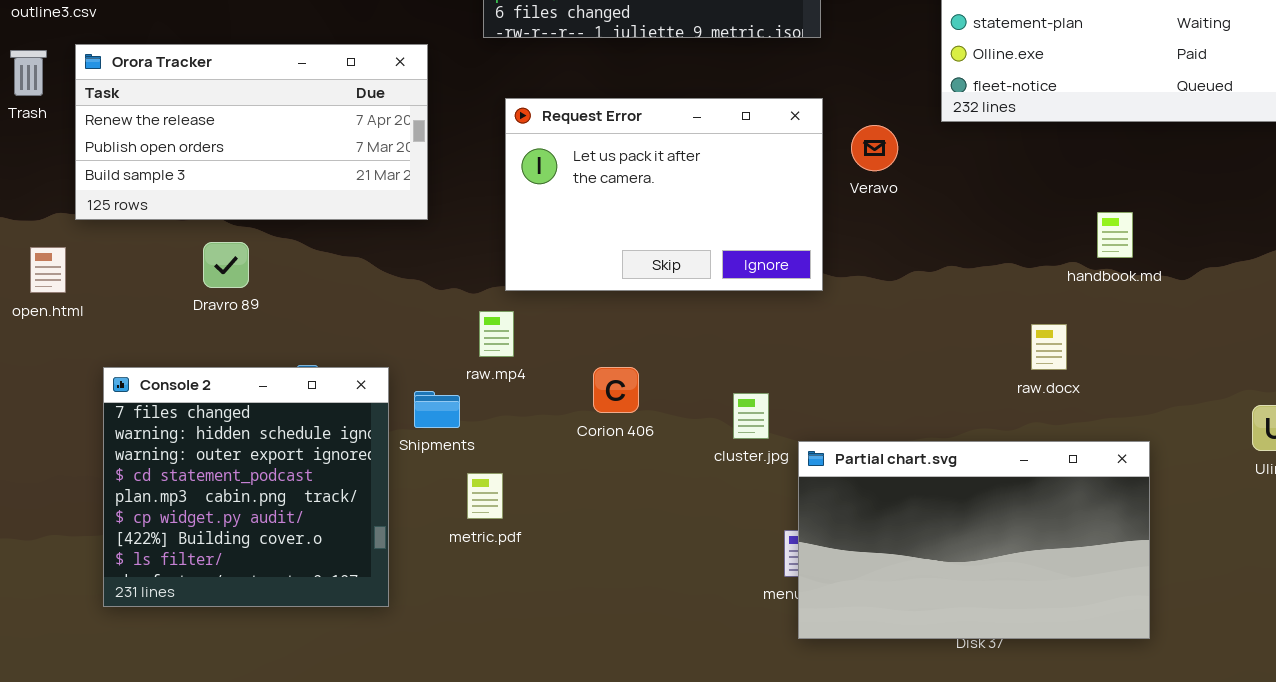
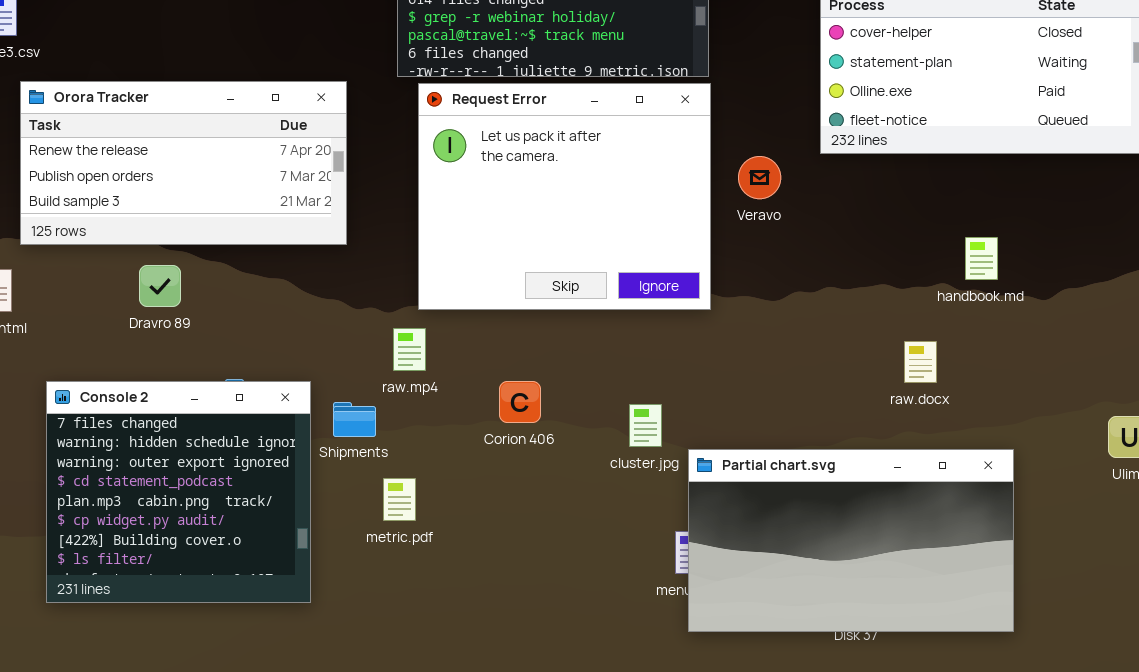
Request Error: [505,98,823,291] -> [418,83,711,310], resized

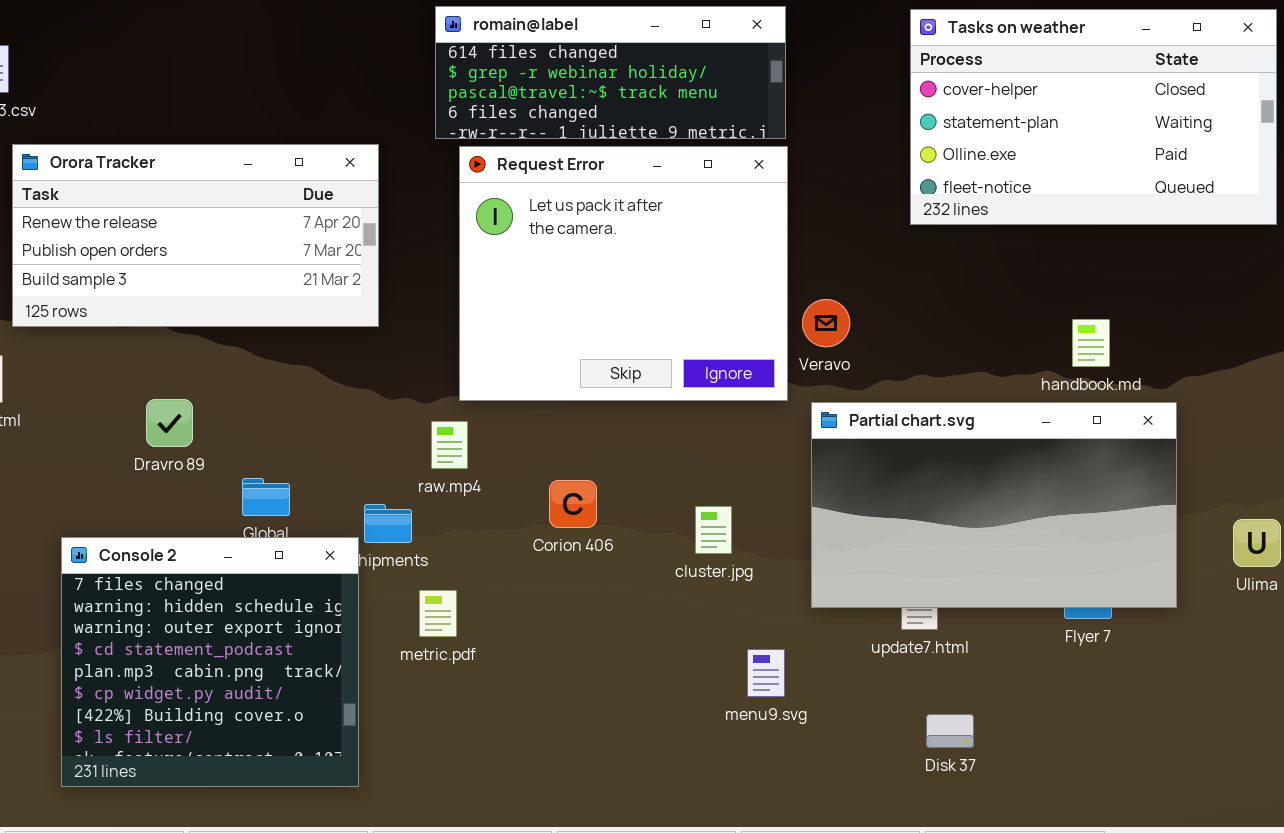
Veravo: [738,156,781,199] -> [802,299,850,347], moved
Dravro 89: [139,265,181,307] -> [146,399,193,447], moved
Console 2: [46,381,311,603] -> [61,537,359,787], moved
Partial chart.svg: [688,449,1014,632] -> [811,402,1177,608], moved

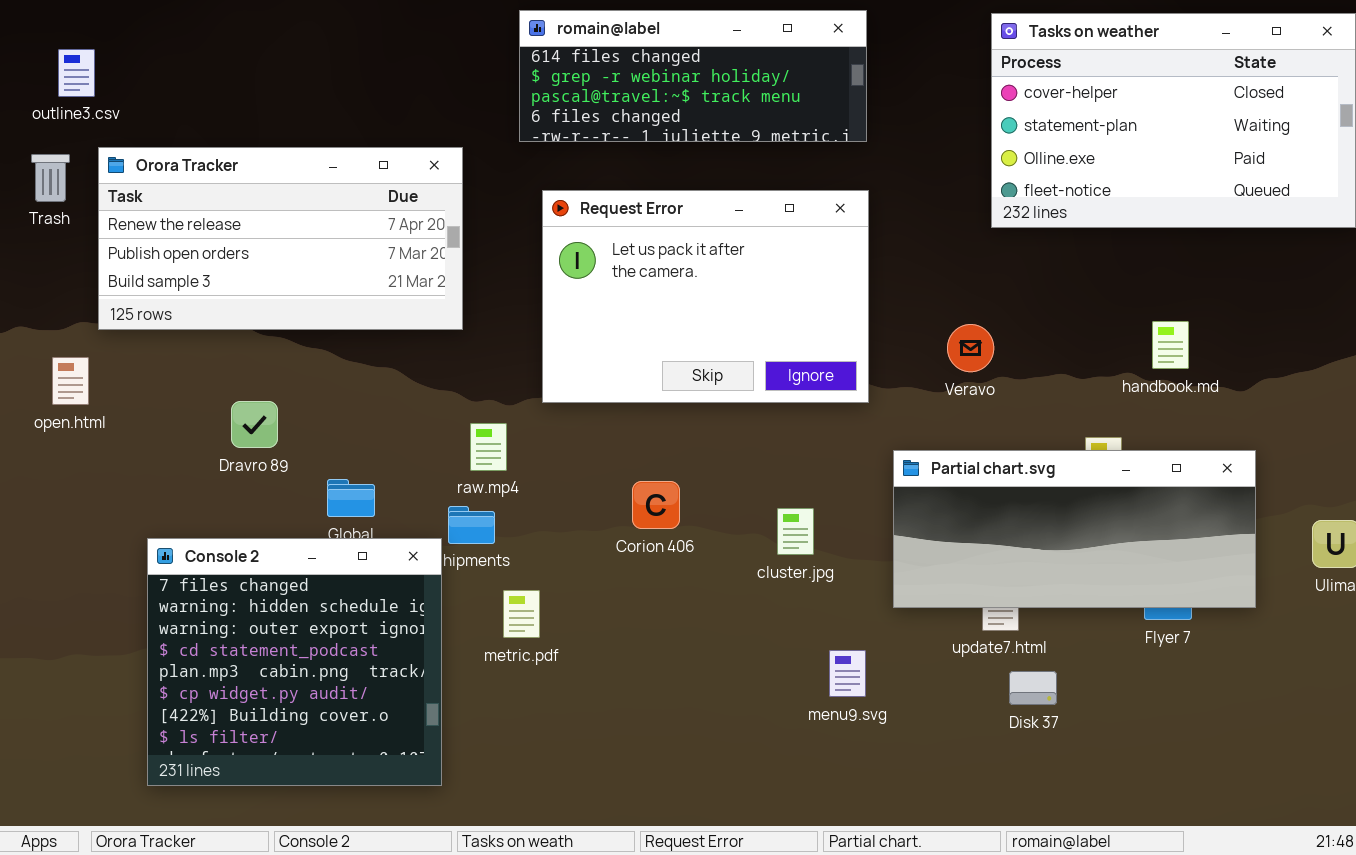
Request Error: [459,146,788,401] -> [542,190,869,403], resized
Veravo: [802,299,850,347] -> [947,324,994,372], moved
Partial chart.svg: [811,402,1177,608] -> [893,450,1256,608], resized
raw.mp4: [431,421,468,469] -> [470,423,507,471], moved
Disk 37: [926,714,974,748] -> [1009,671,1057,705], moved

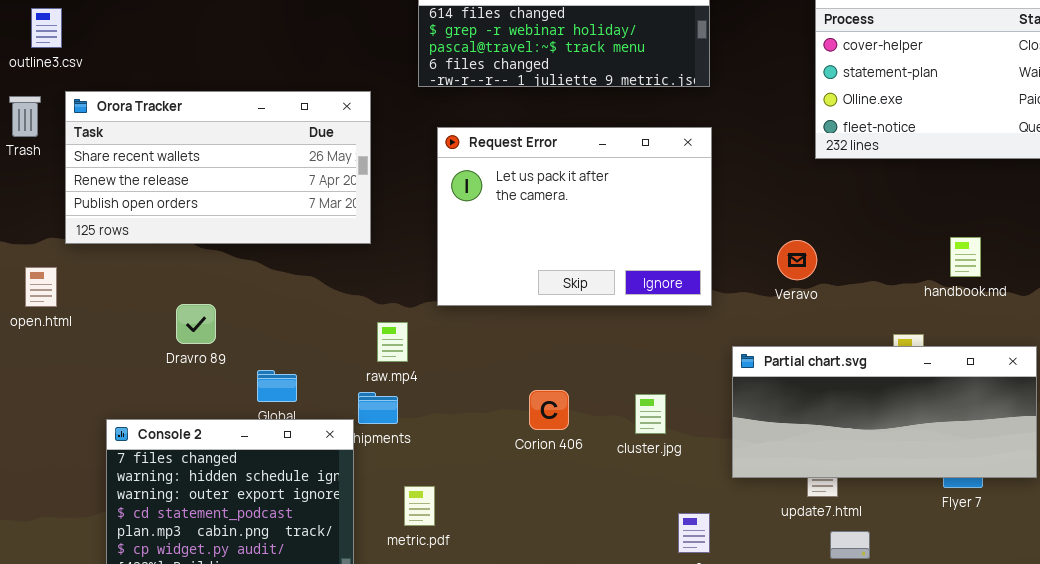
Orora Tracker: [98,147,463,330] -> [65,91,371,244], scrolled up 1 row
Corion 406: [632,481,680,529] -> [529,390,569,430], moved
metric.pdf: [503,590,540,638] -> [404,486,435,526], moved

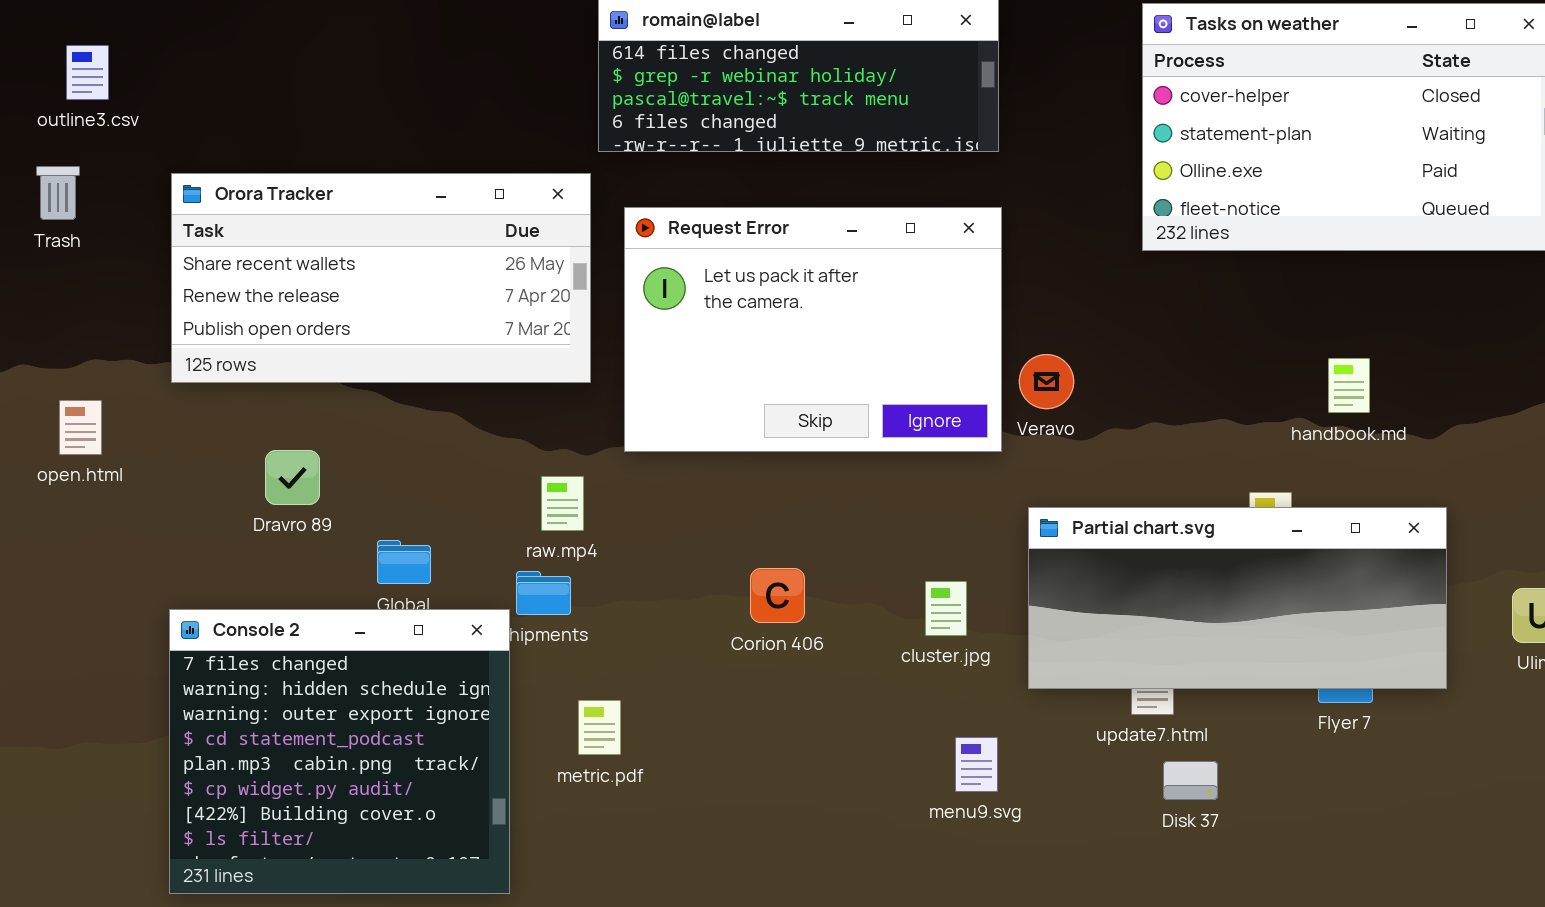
Orora Tracker: [65,91,371,244] -> [171,173,591,383], moved
Veravo: [777,240,817,280] -> [1019,354,1074,409], moved
cluster.jpg: [635,394,666,434] -> [925,581,967,636], moved

